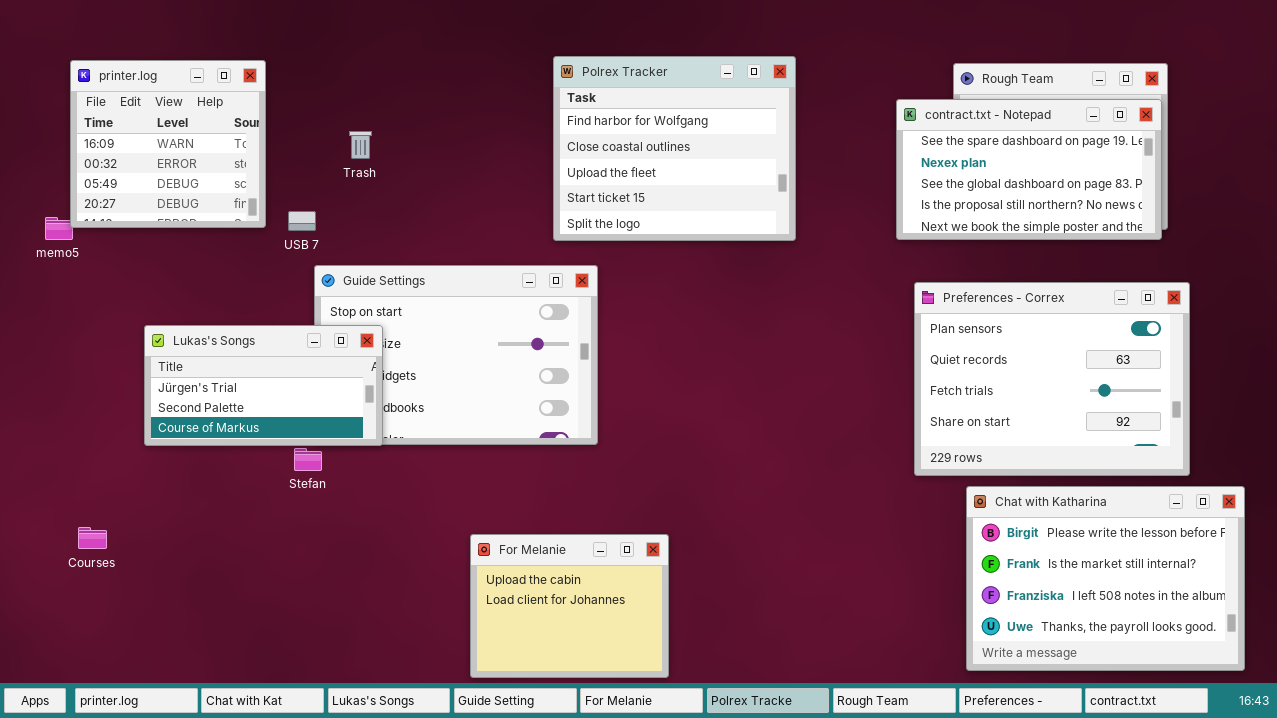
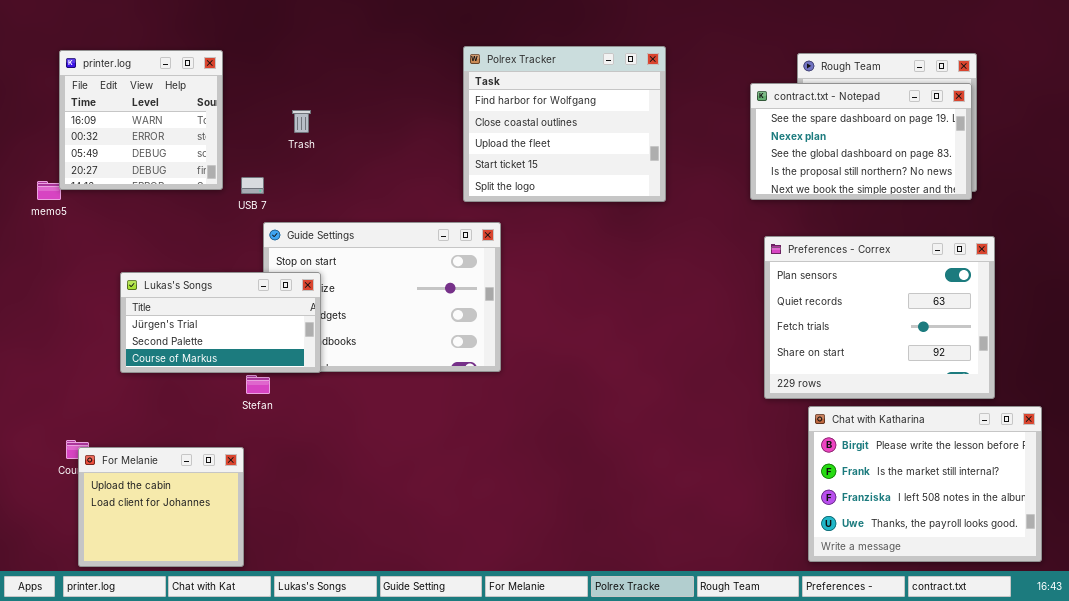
For Melanie: [470,534,669,678] -> [78,447,244,567], moved

